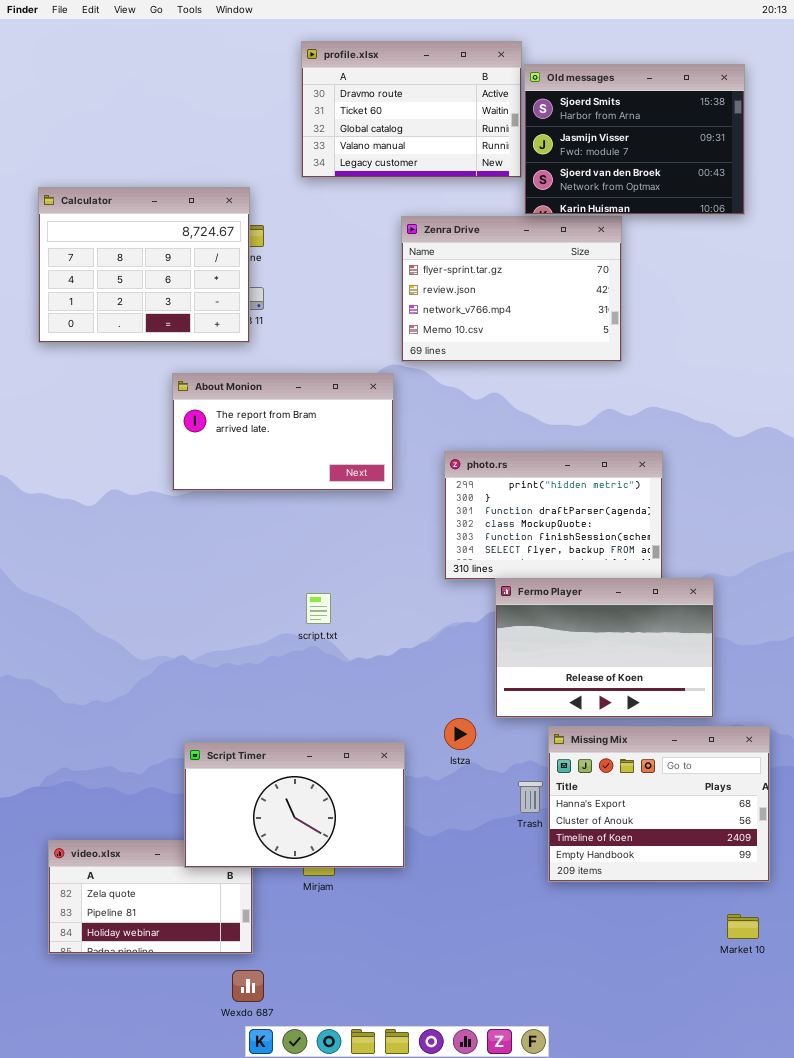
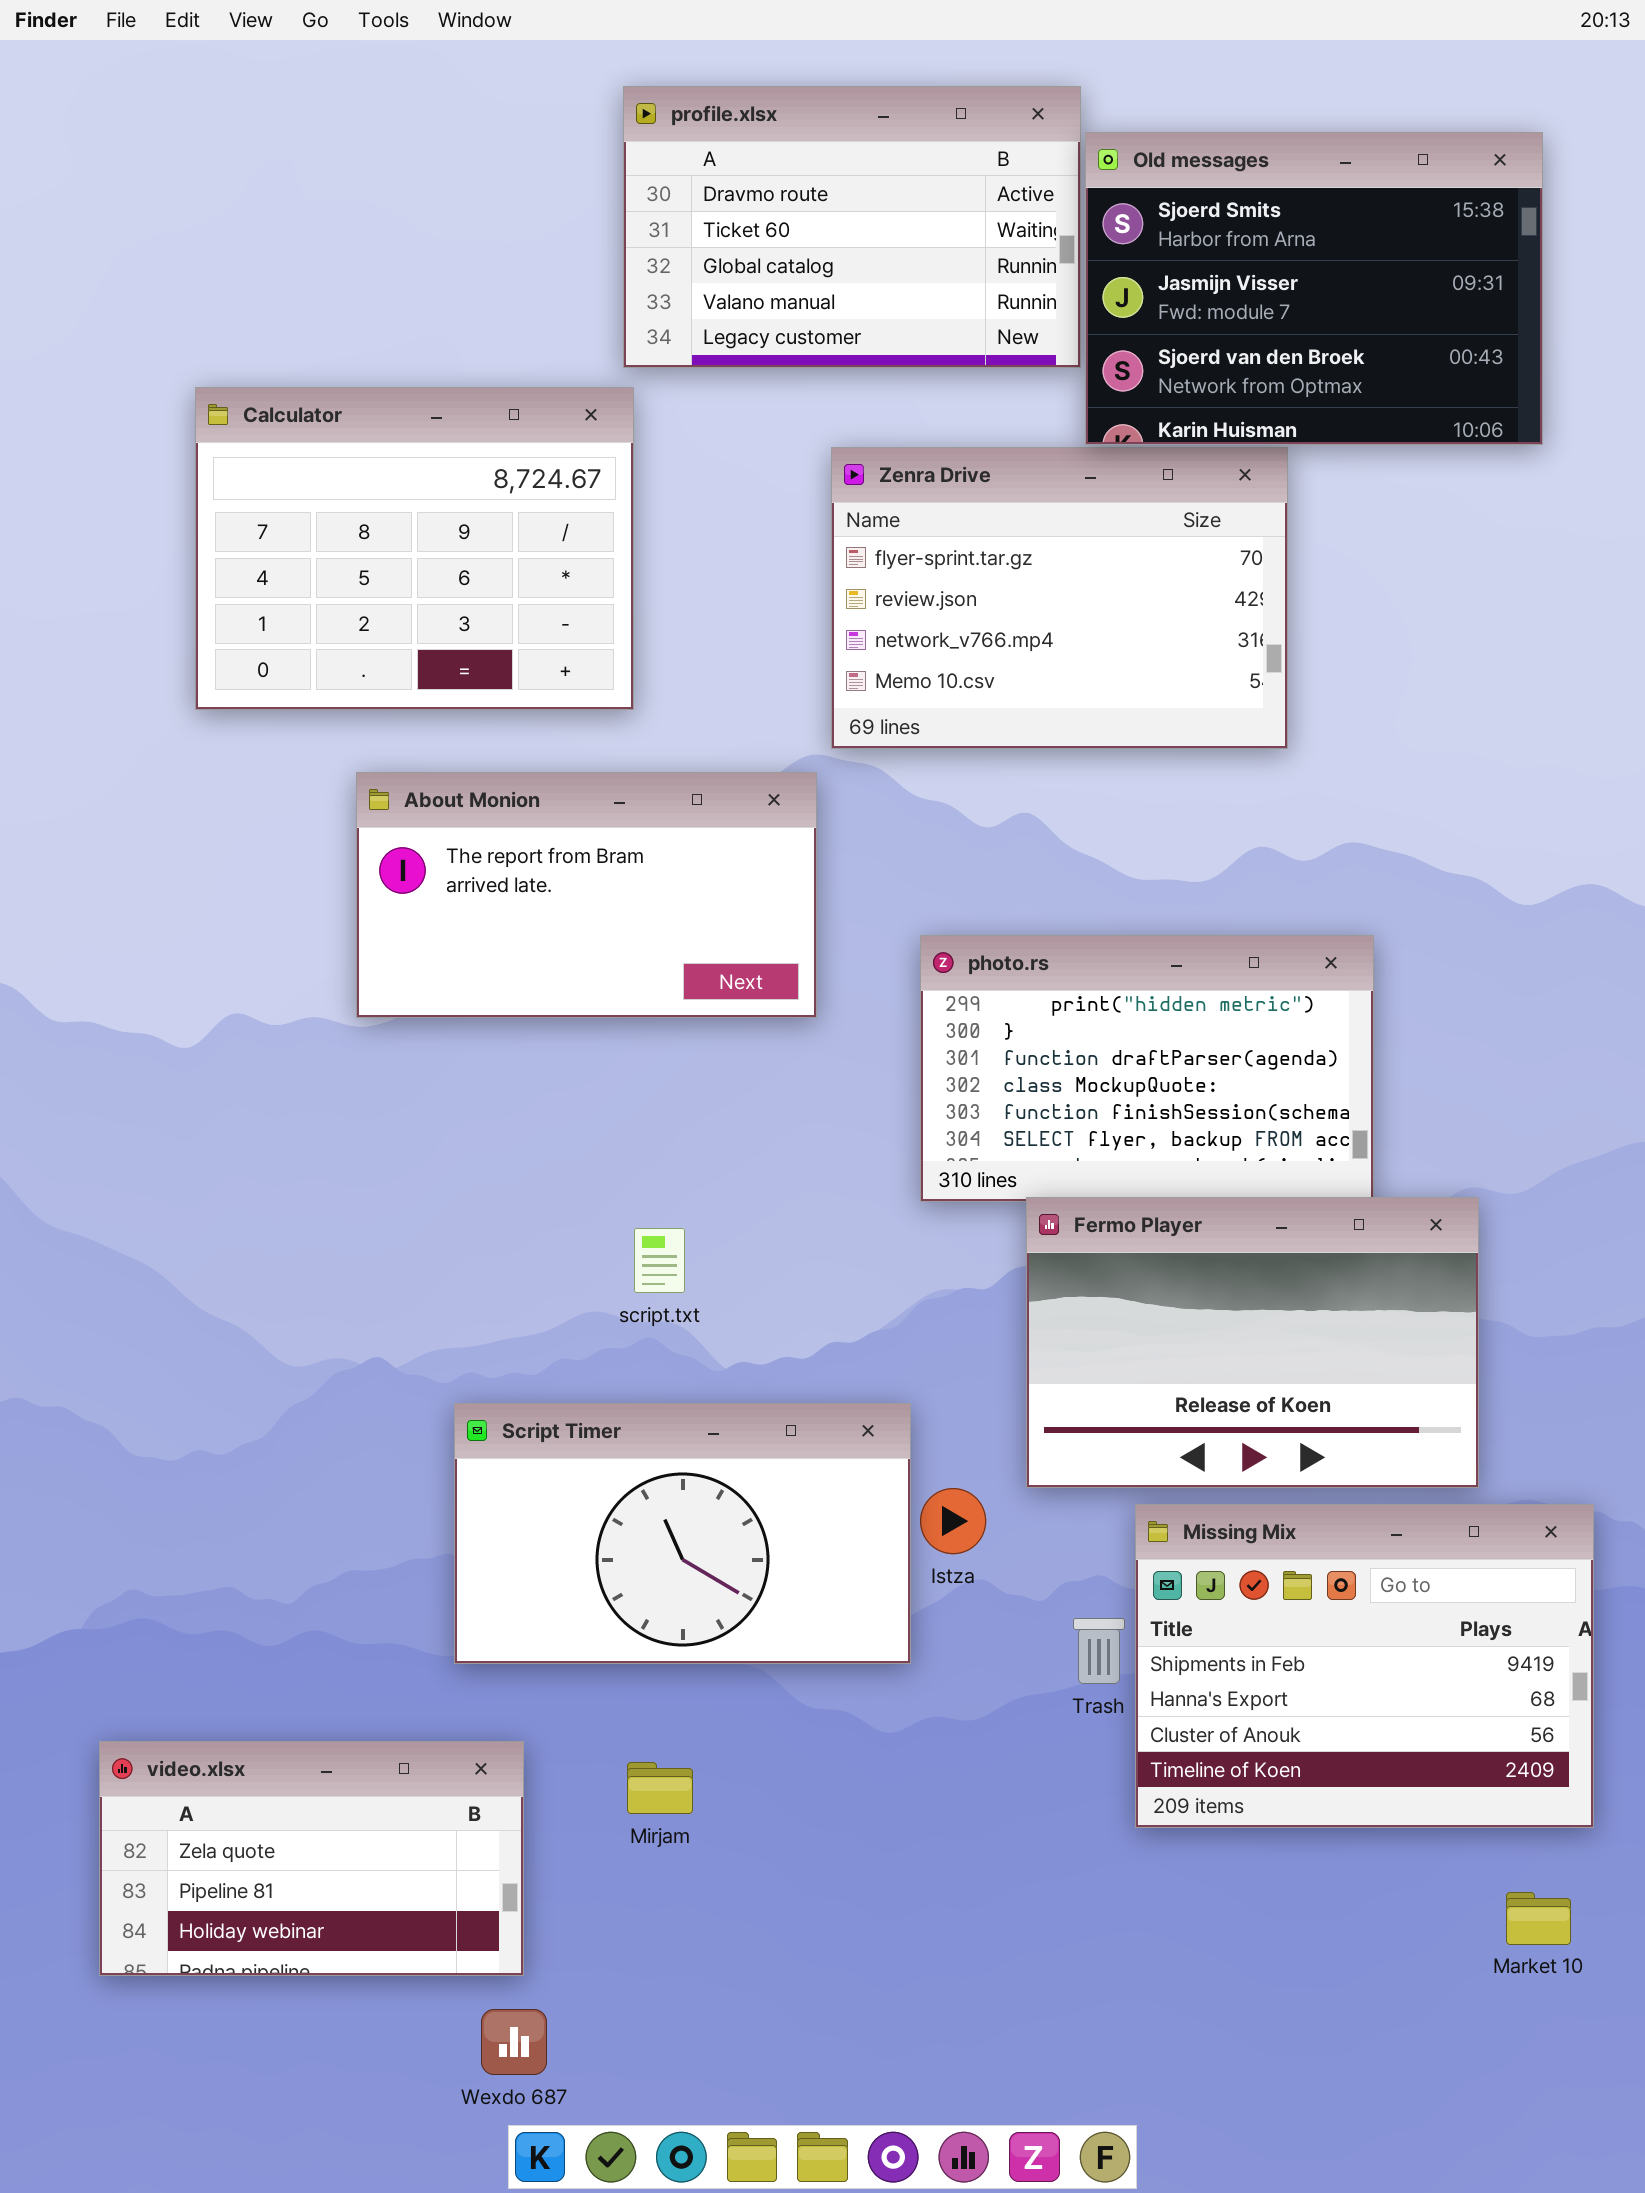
Calculator: [38,187,250,343] -> [195,387,634,710], moved
Missing Mix: [548,726,770,882] -> [1135,1504,1594,1828], scrolled up 1 row
Script Timer: [184,742,405,868] -> [454,1403,911,1664], moved

